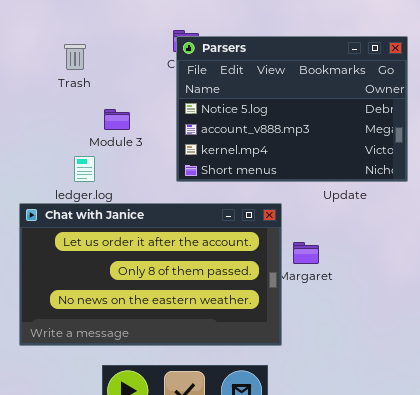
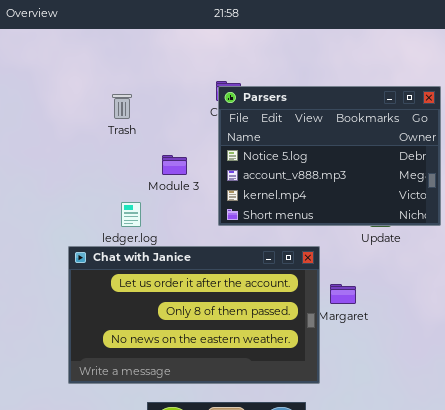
Module 3: [104,109,130,130] -> [162,155,187,175], moved

